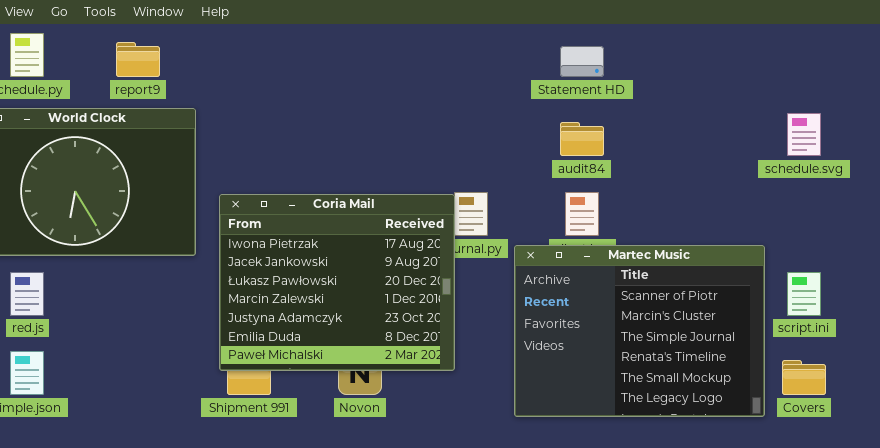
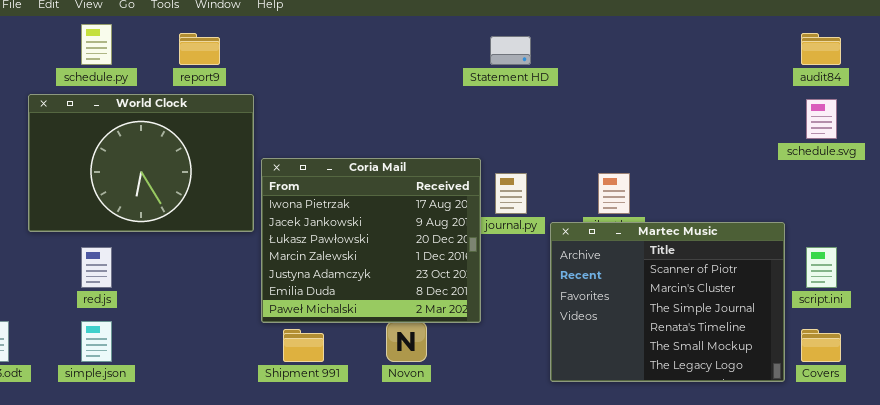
Statement HD: [560,46,604,77] -> [490,36,531,65], moved
audit84: [560,122,604,156] -> [801,33,841,65], moved
Coria Mail: [219,194,455,371] -> [261,158,481,323], moved

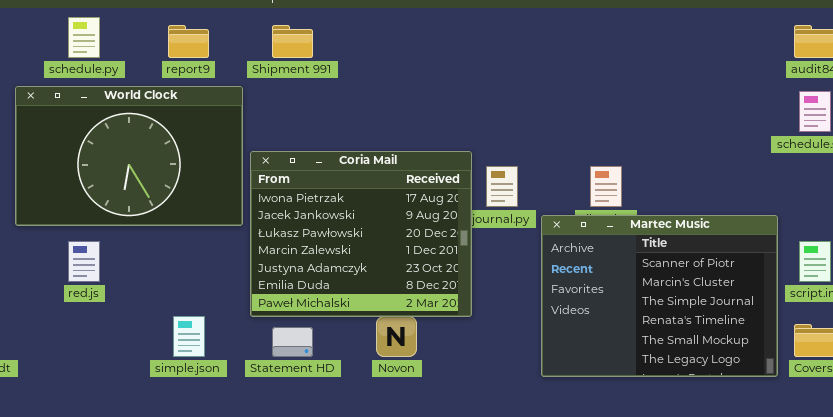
Statement HD: [490,36,531,65] -> [272,327,313,357], moved
simple.json: [81,321,112,362] -> [173,316,205,357], moved
Shipment 991: [283,329,324,362] -> [272,25,313,58], moved

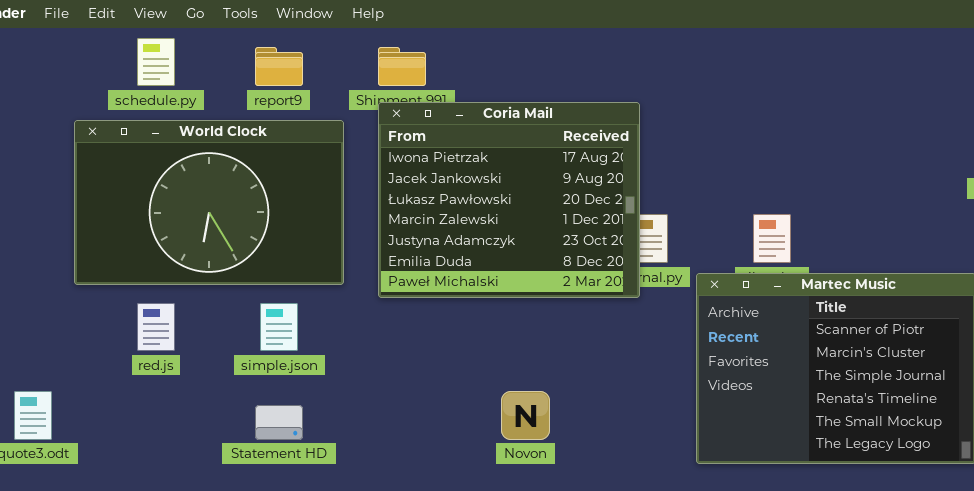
Coria Mail: [250,151,472,317] -> [378,102,640,298], moved
simple.json: [173,316,205,357] -> [260,303,298,351], moved
Statement HD: [272,327,313,357] -> [255,405,303,440], moved

